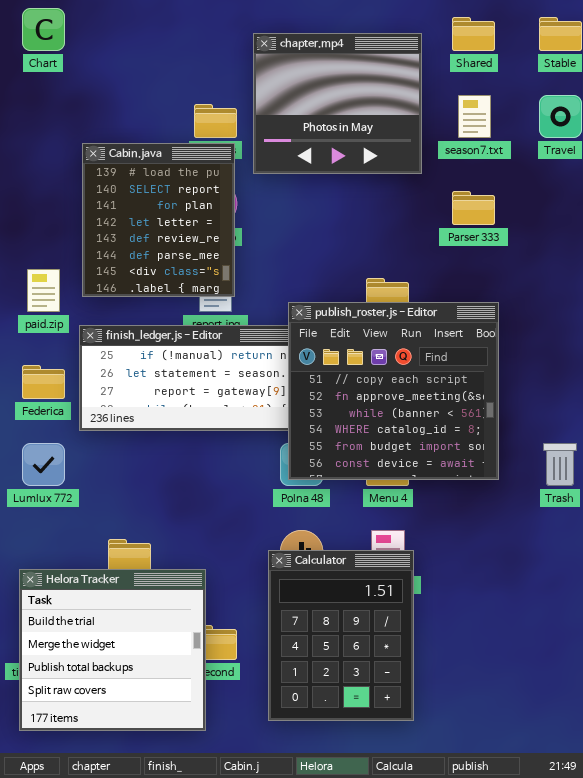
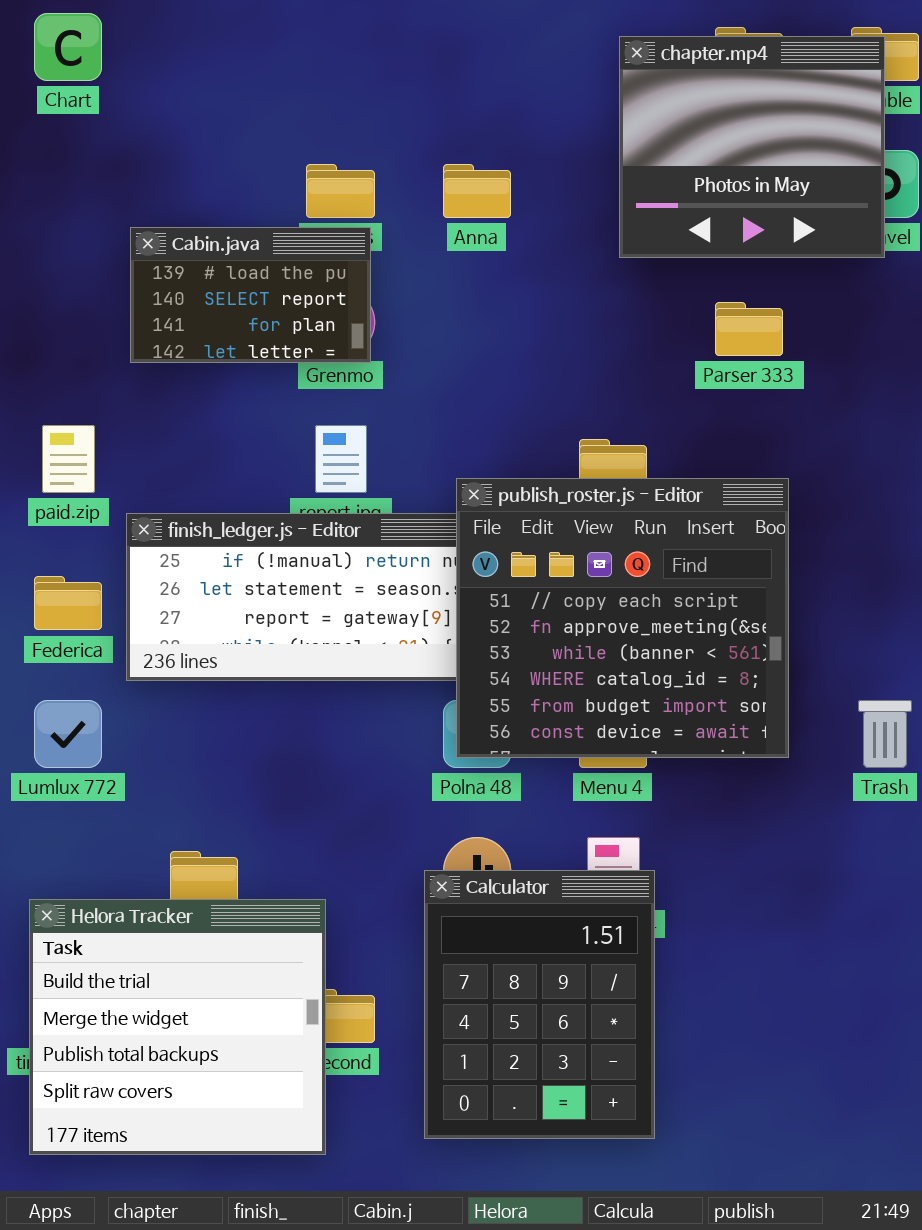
chapter.mp4: [253,33,422,174] -> [619,36,885,258], moved
Cabin.java: [82,143,235,297] -> [130,227,371,363], resized

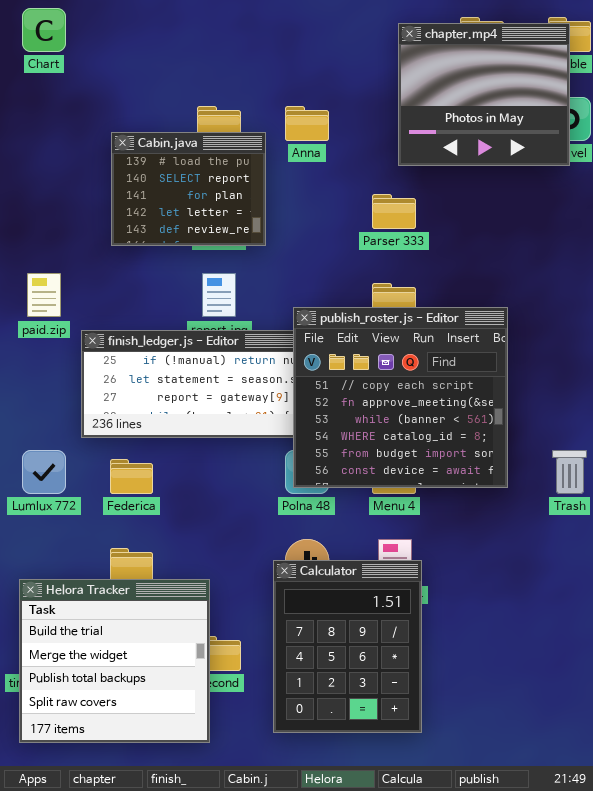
Cabin.java: [130,227,371,363] -> [111,132,266,246], moved, resized
Parser 333: [715,302,783,356] -> [372,194,416,229], moved
Federica: [34,576,102,630] -> [110,459,153,494], moved

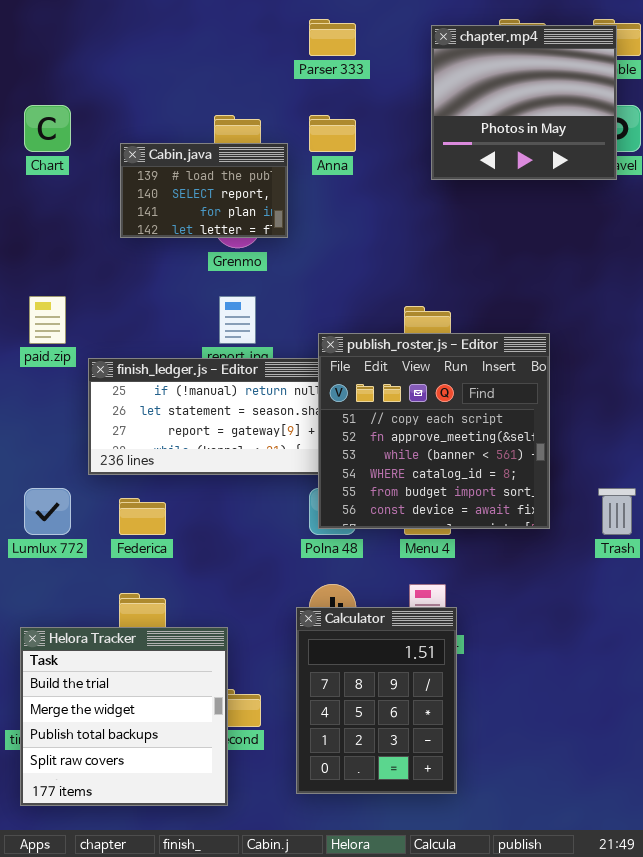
Chart: [22,8,66,52] -> [24,105,71,152], moved
Cabin.java: [111,132,266,246] -> [120,143,288,238], resized
Parser 333: [372,194,416,229] -> [309,19,356,56], moved

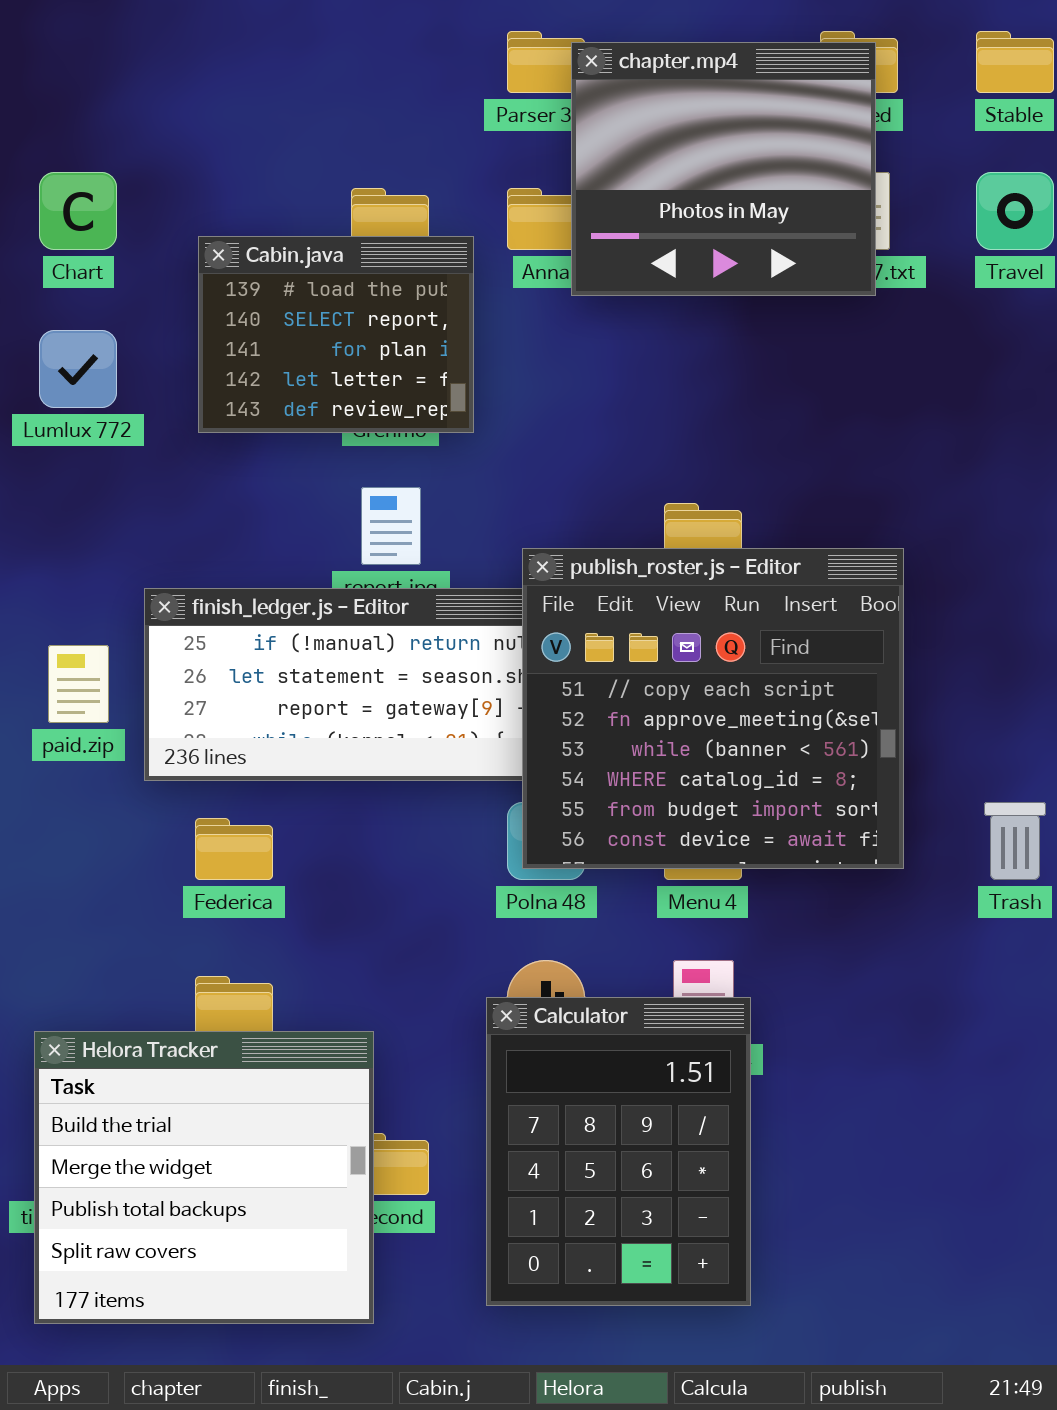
chapter.mp4: [431,25,617,180] -> [571,42,876,296], moved
Cabin.java: [120,143,288,238] -> [198,236,474,433], resized
paid.zip: [29,296,66,344] -> [48,645,109,723], moved
Lumlux 772: [24,488,71,535] -> [39,330,117,408], moved

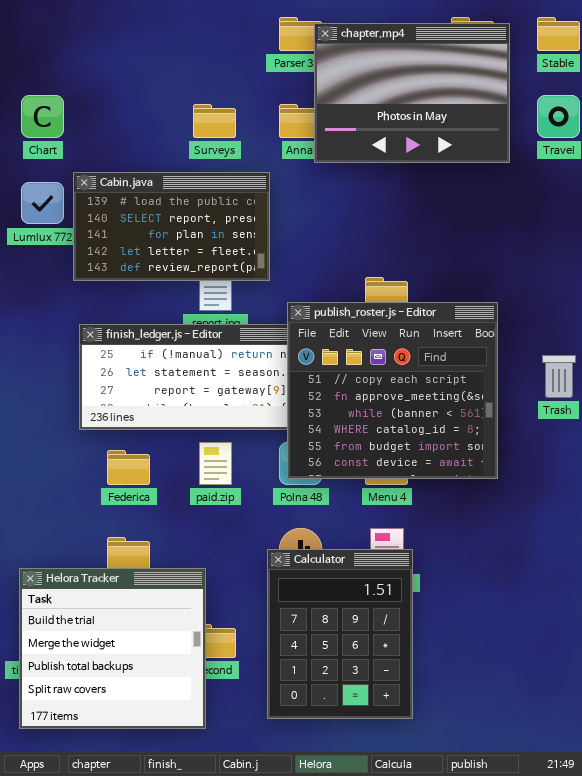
chapter.mp4: [571,42,876,296] -> [314,23,510,163], resized
Cabin.java: [198,236,474,433] -> [73,172,270,281], moved, resized
paid.zip: [48,645,109,723] -> [199,442,232,485], moved
Trash: [984,802,1046,880] -> [542,355,576,398], moved

